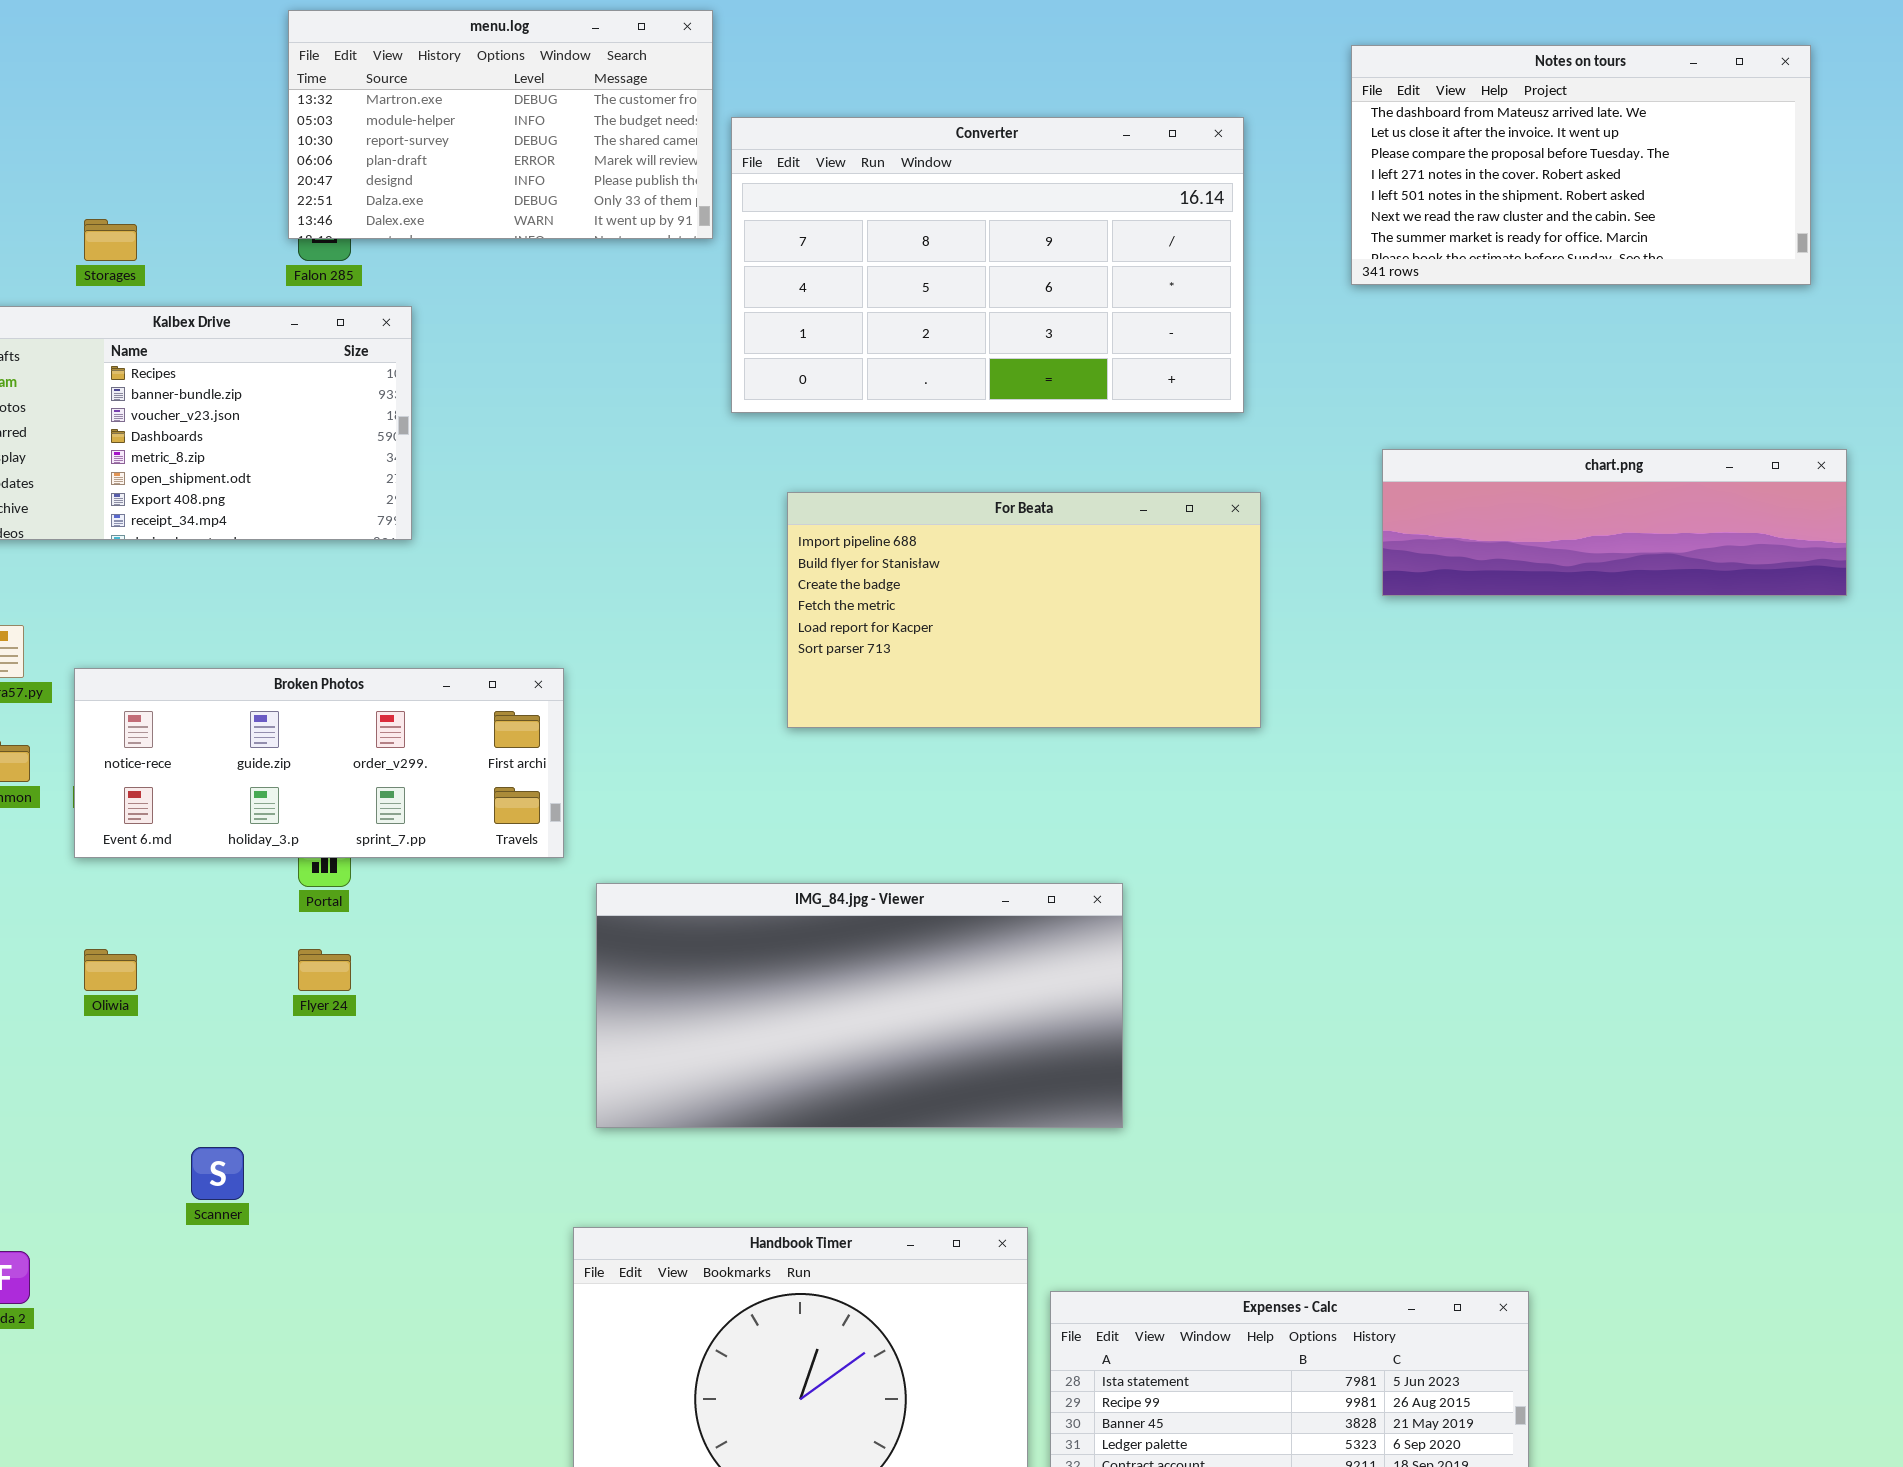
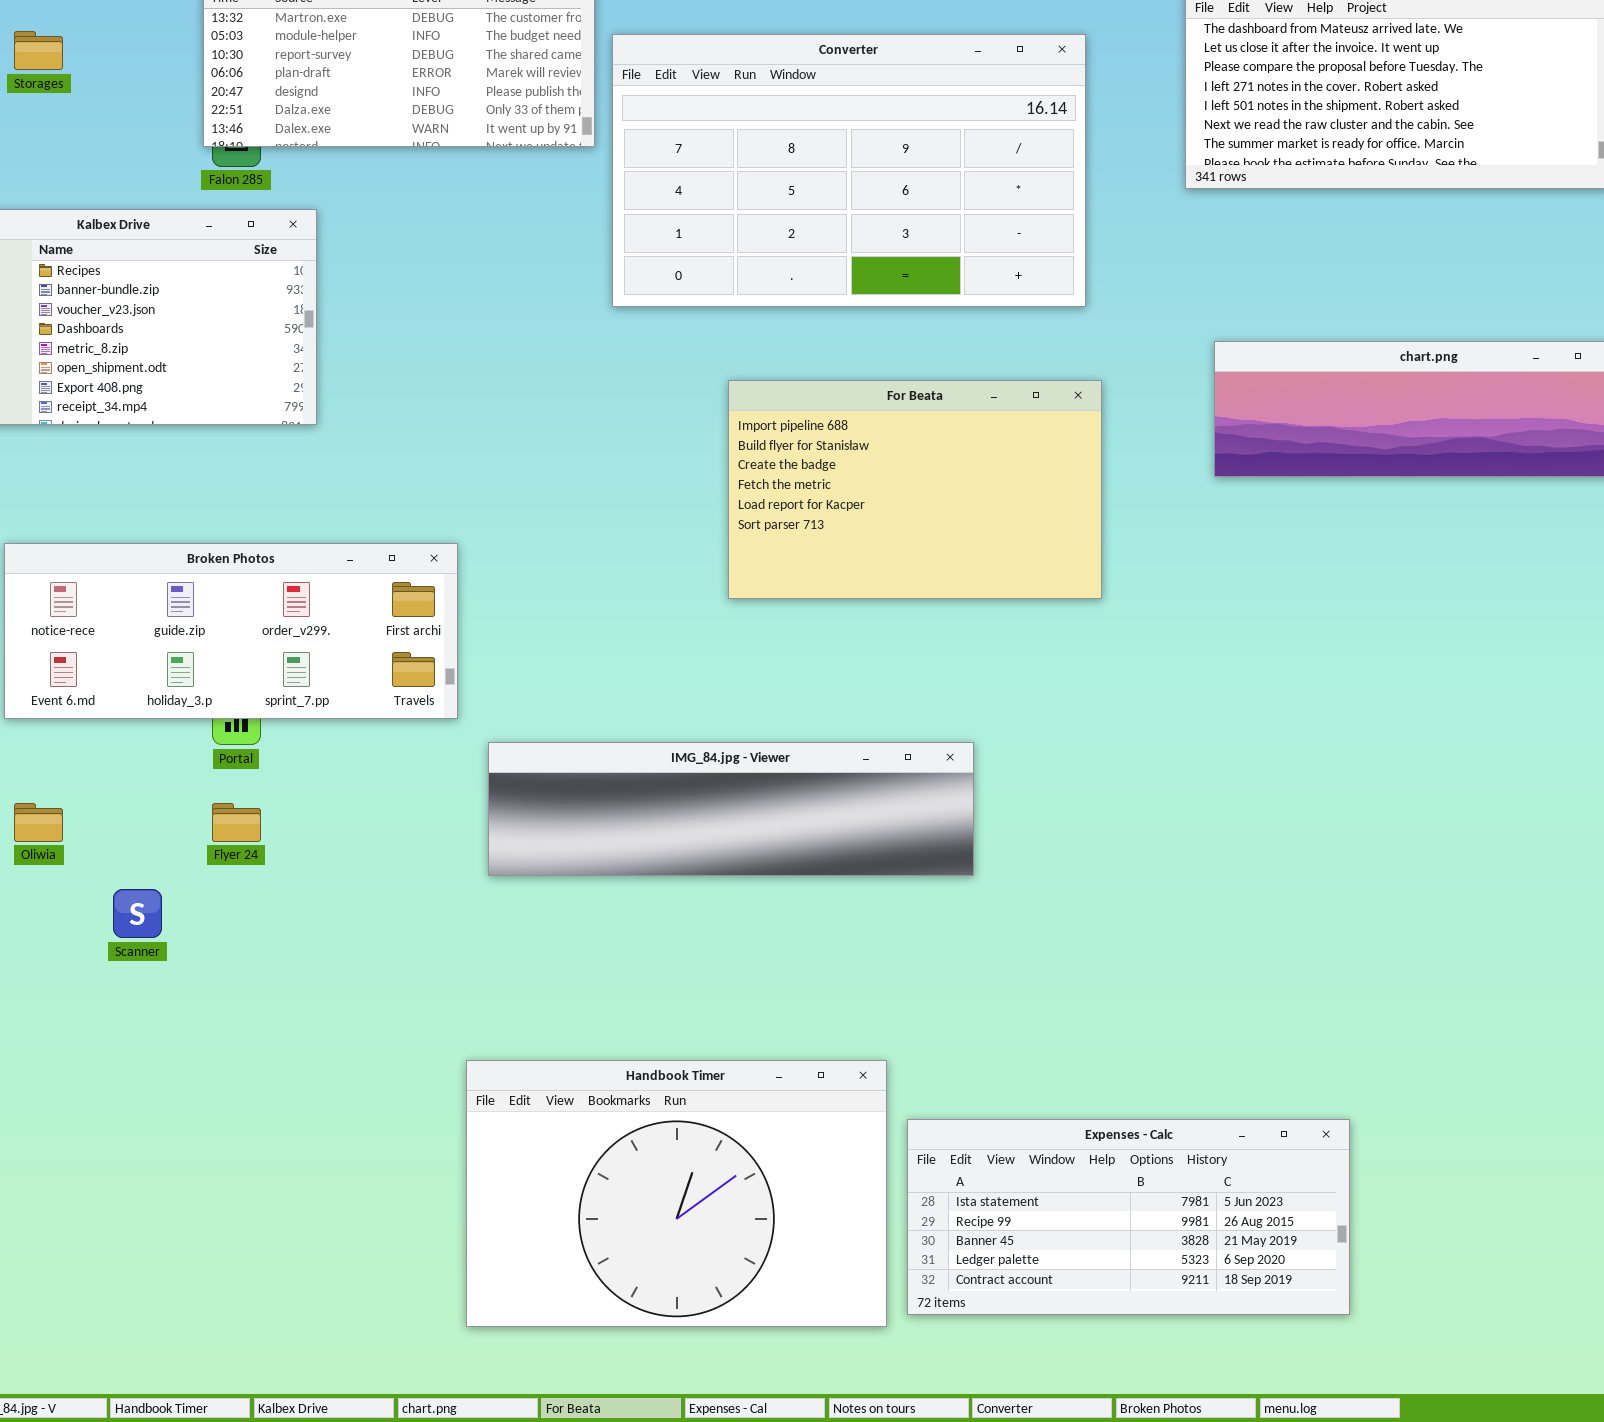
Storages: [84,219,137,261] -> [14,31,63,70], moved
For Beata: [787,492,1261,728] -> [728,380,1102,599], resized
IMG_84.jpg - Viewer: [596,883,1123,1128] -> [488,742,974,876], resized
Scanner: [191,1147,244,1200] -> [113,889,162,938], moved

